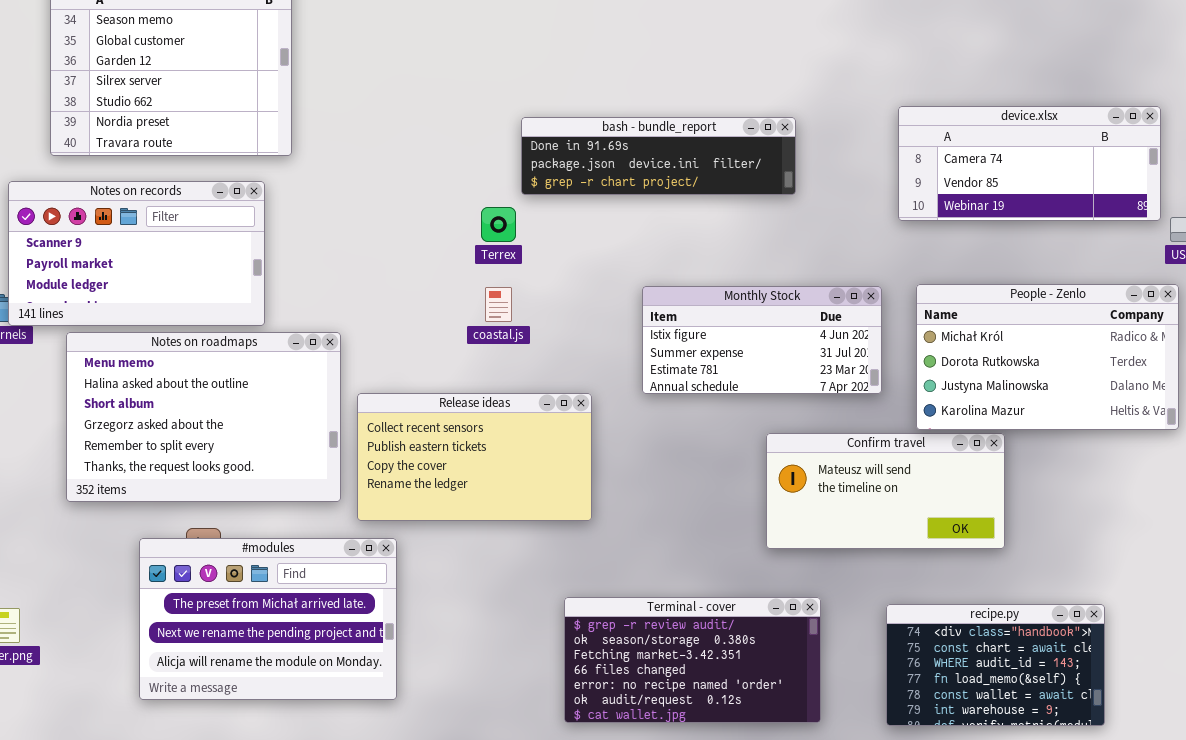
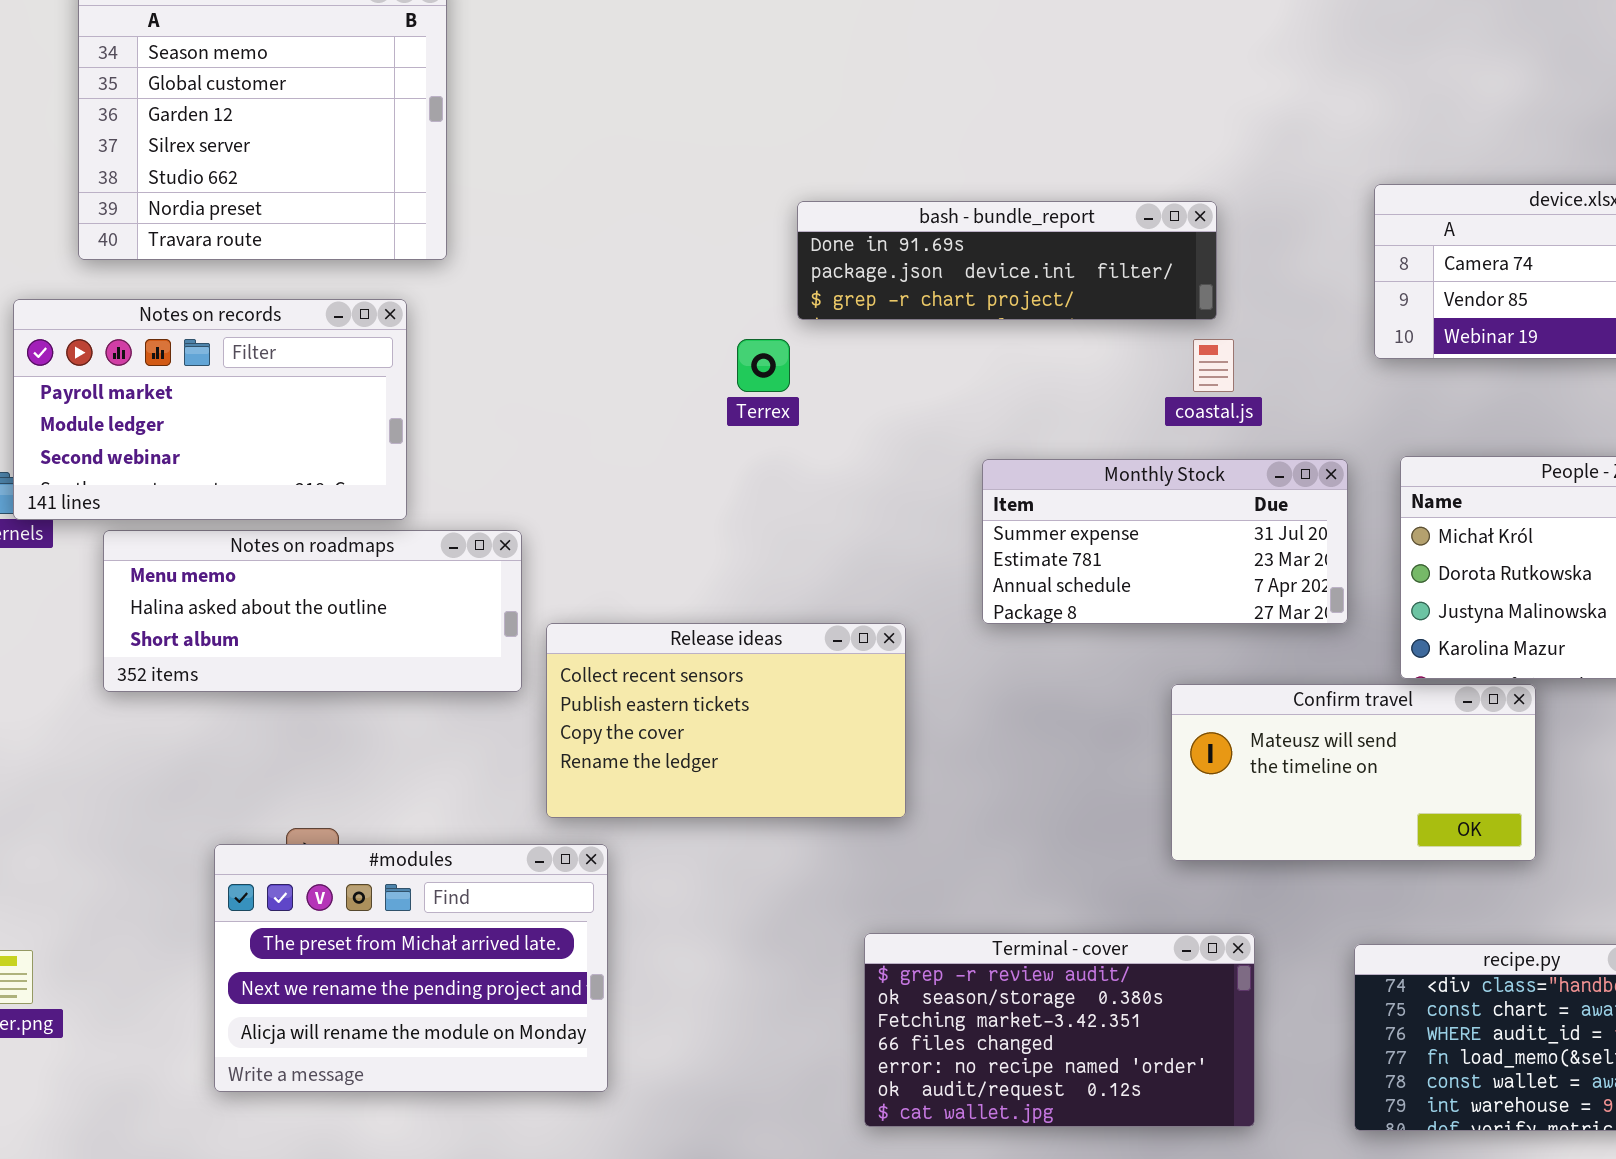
Notes on records: [8,181,265,326] -> [13,299,407,520], scrolled down 1 row
Monthly Stock: [642,286,882,394] -> [982,459,1348,624], scrolled down 1 row
coastal.js: [485,287,512,322] -> [1193,339,1234,392], moved
Notes on roadmaps: [66,332,341,502] -> [103,530,522,692], resized

